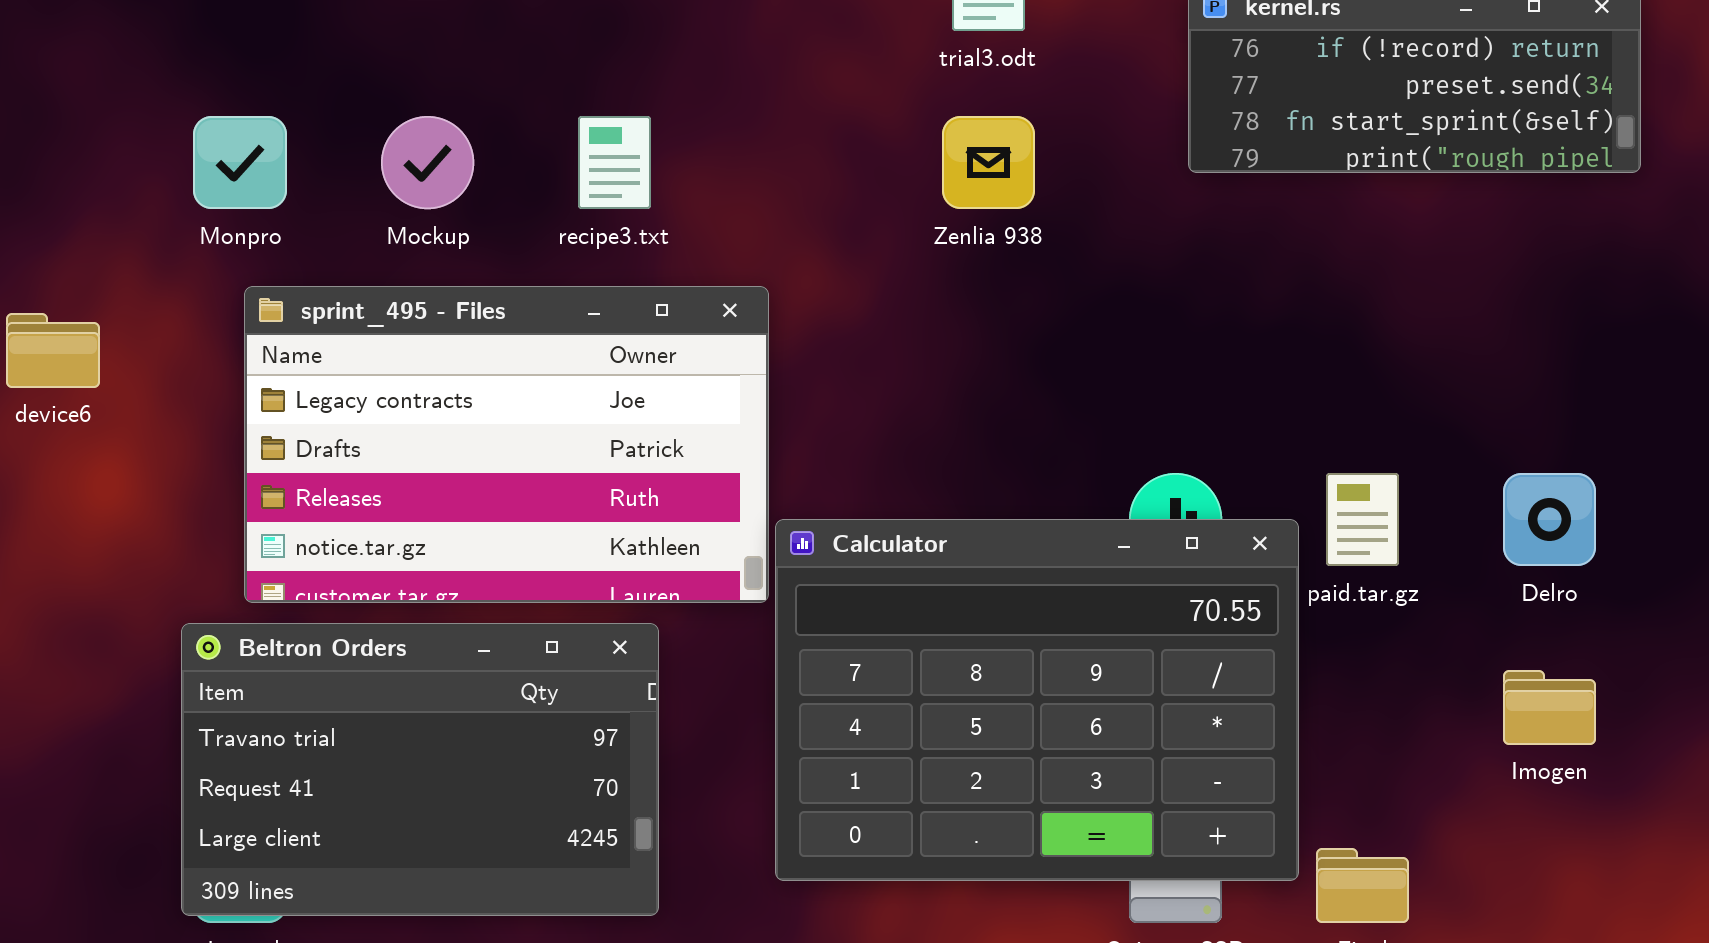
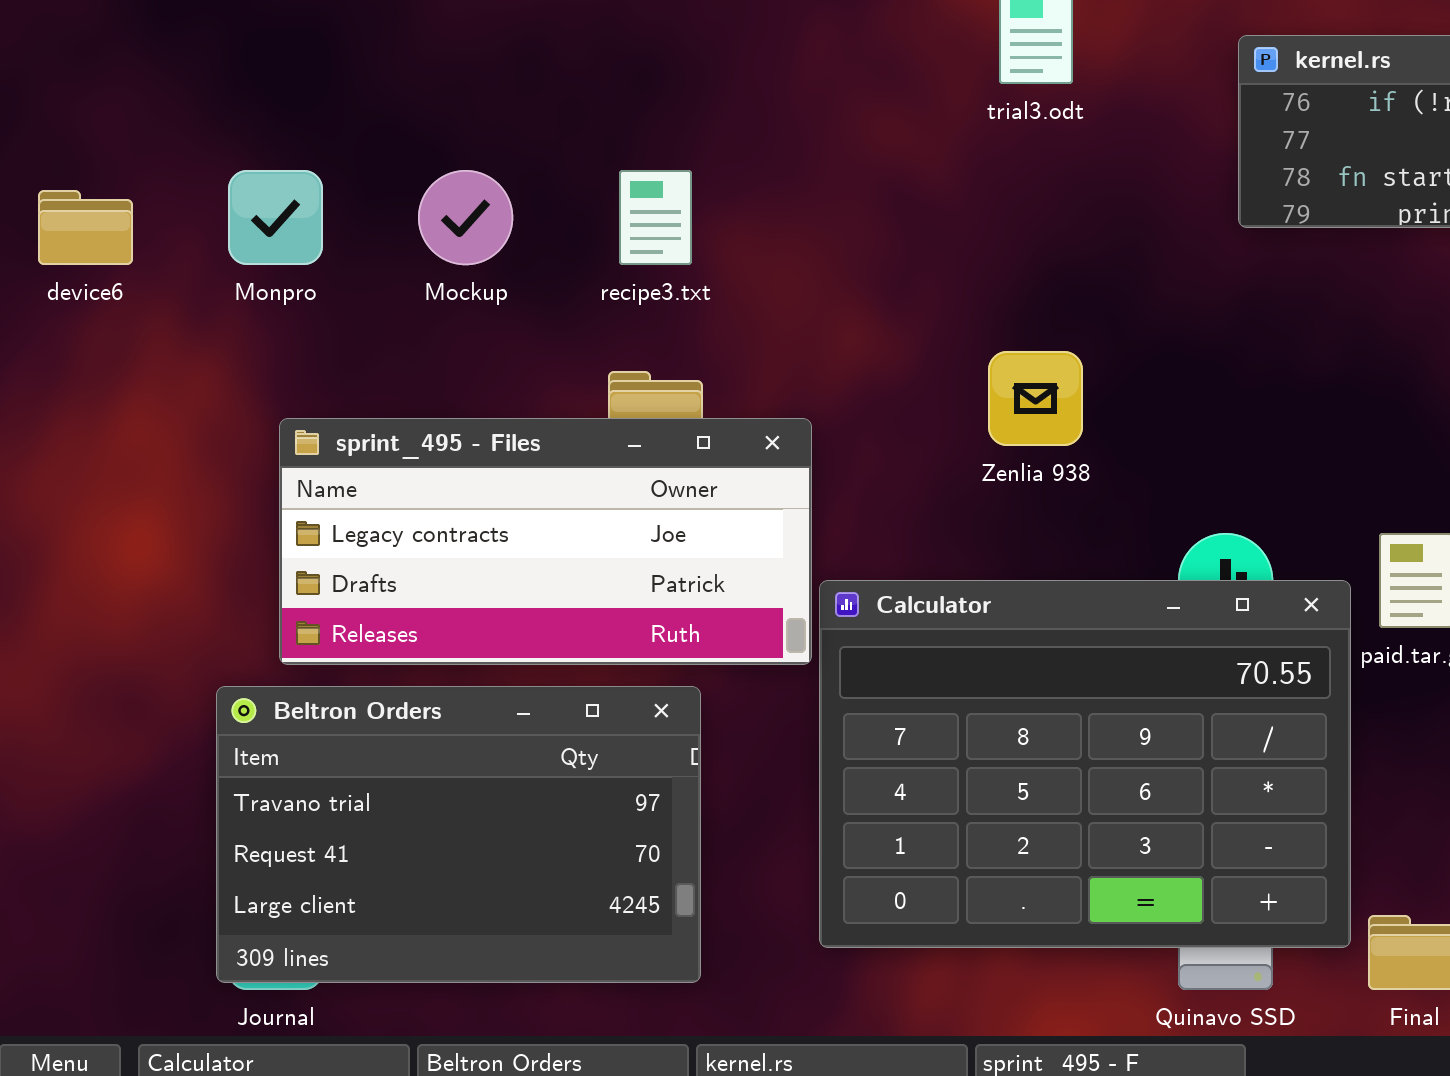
Zenlia 938: [942,116,1035,209] -> [988,351,1083,446], moved
sprint_495 - Files: [244,286,769,603] -> [279,418,812,665], resized
device6: [6,313,100,388] -> [38,190,133,265], moved

